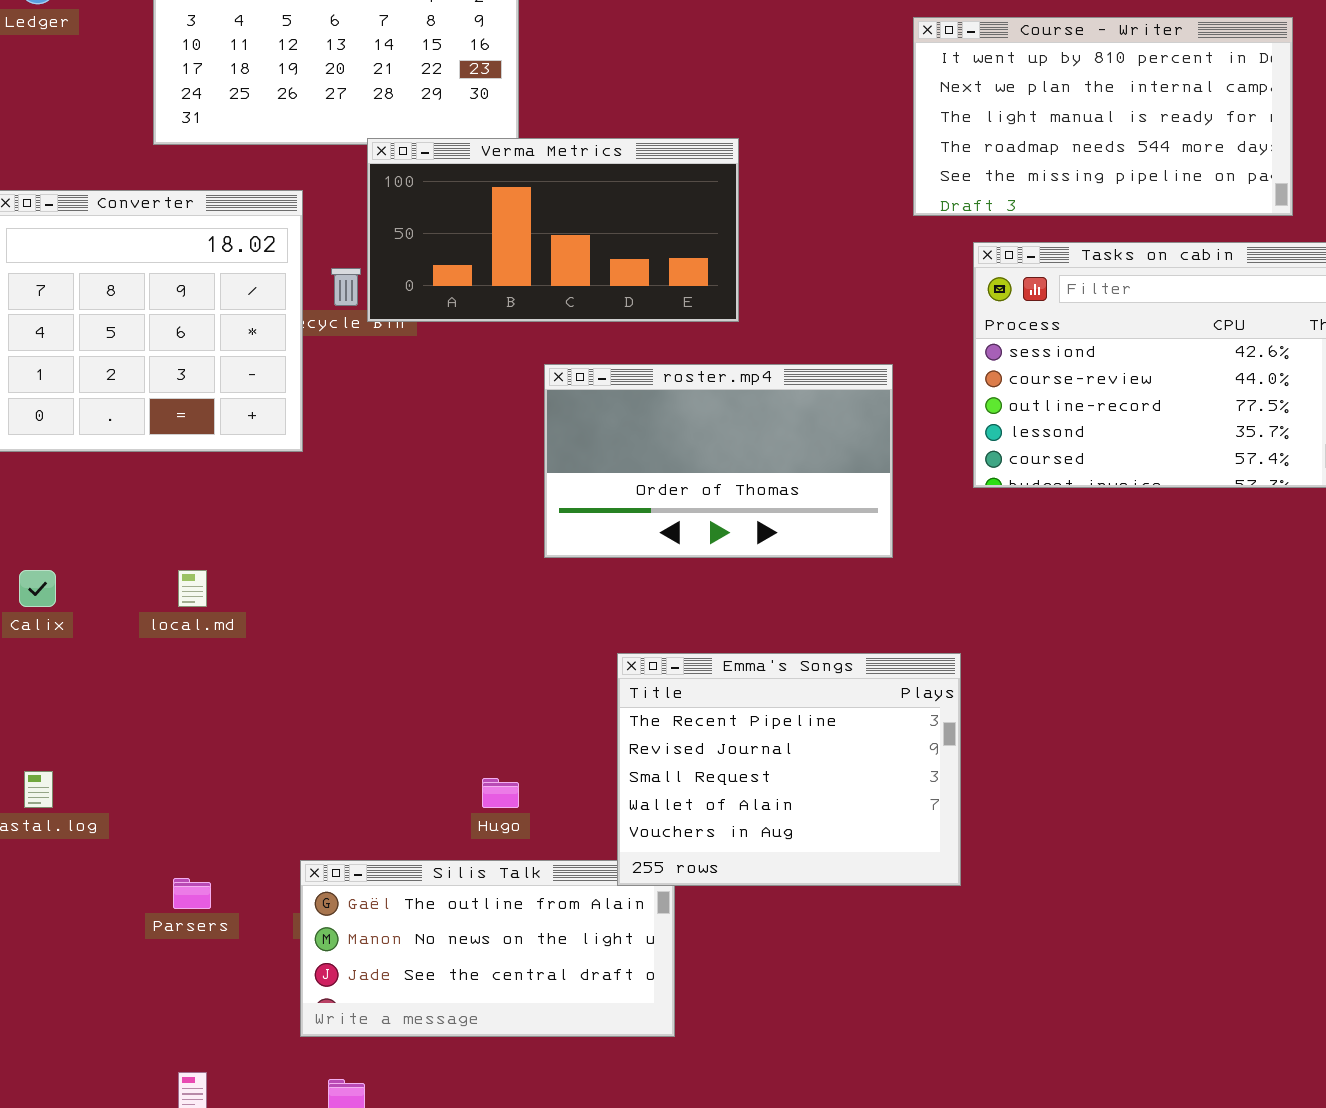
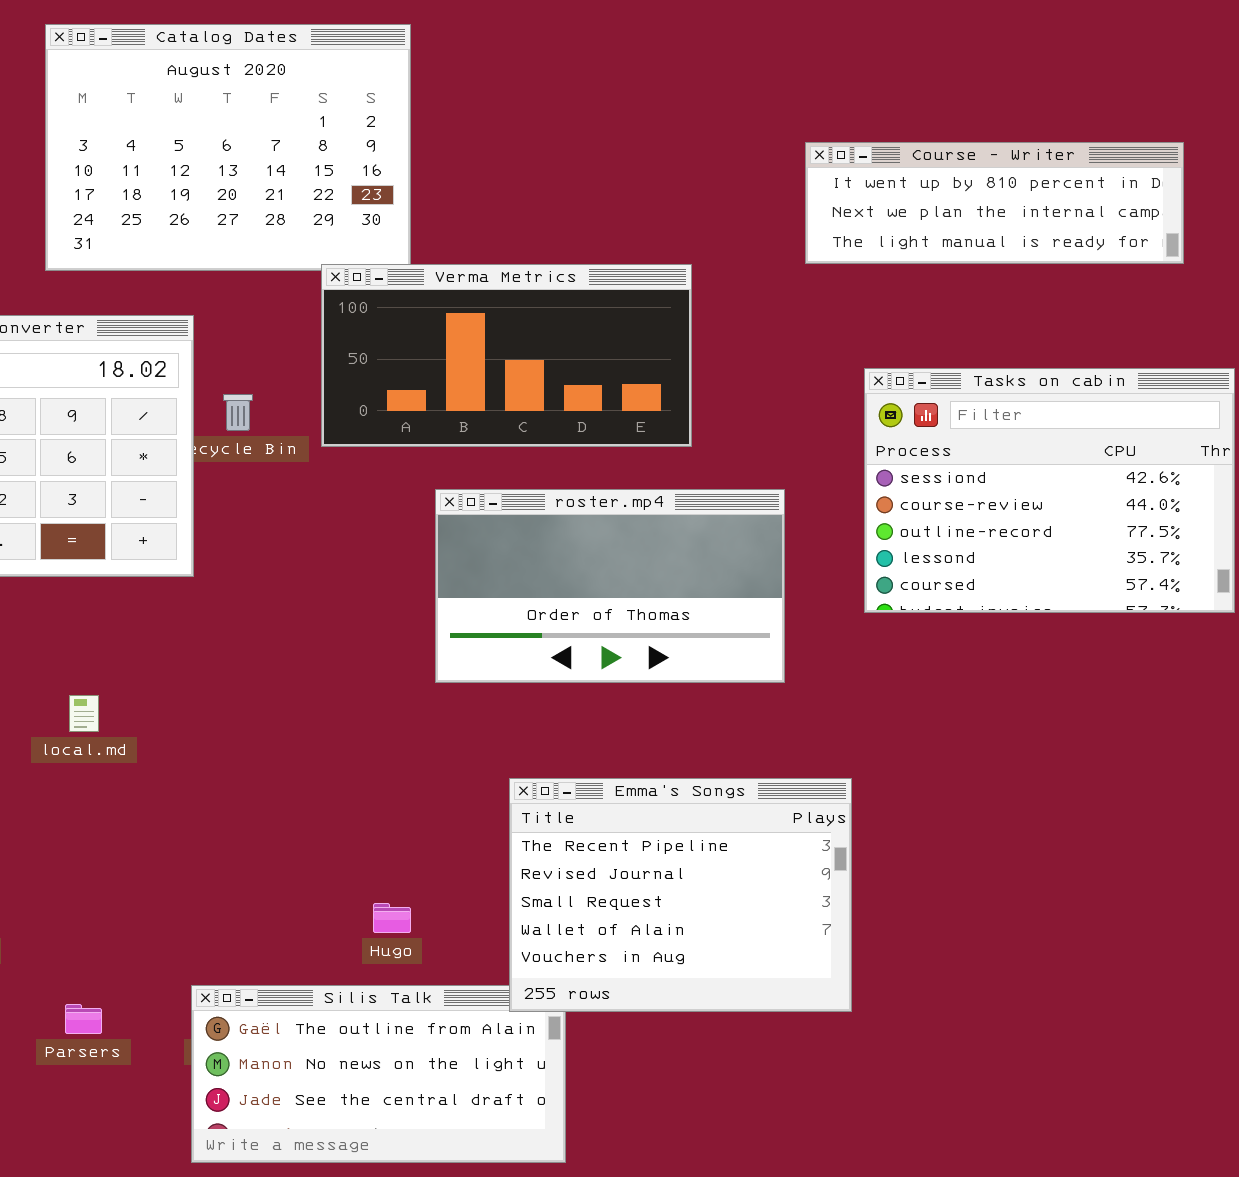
Course - Writer: [913,17,1293,216] -> [805,142,1184,264], resized
Verma Metrics: [367,138,739,322] -> [321,264,692,447], moved

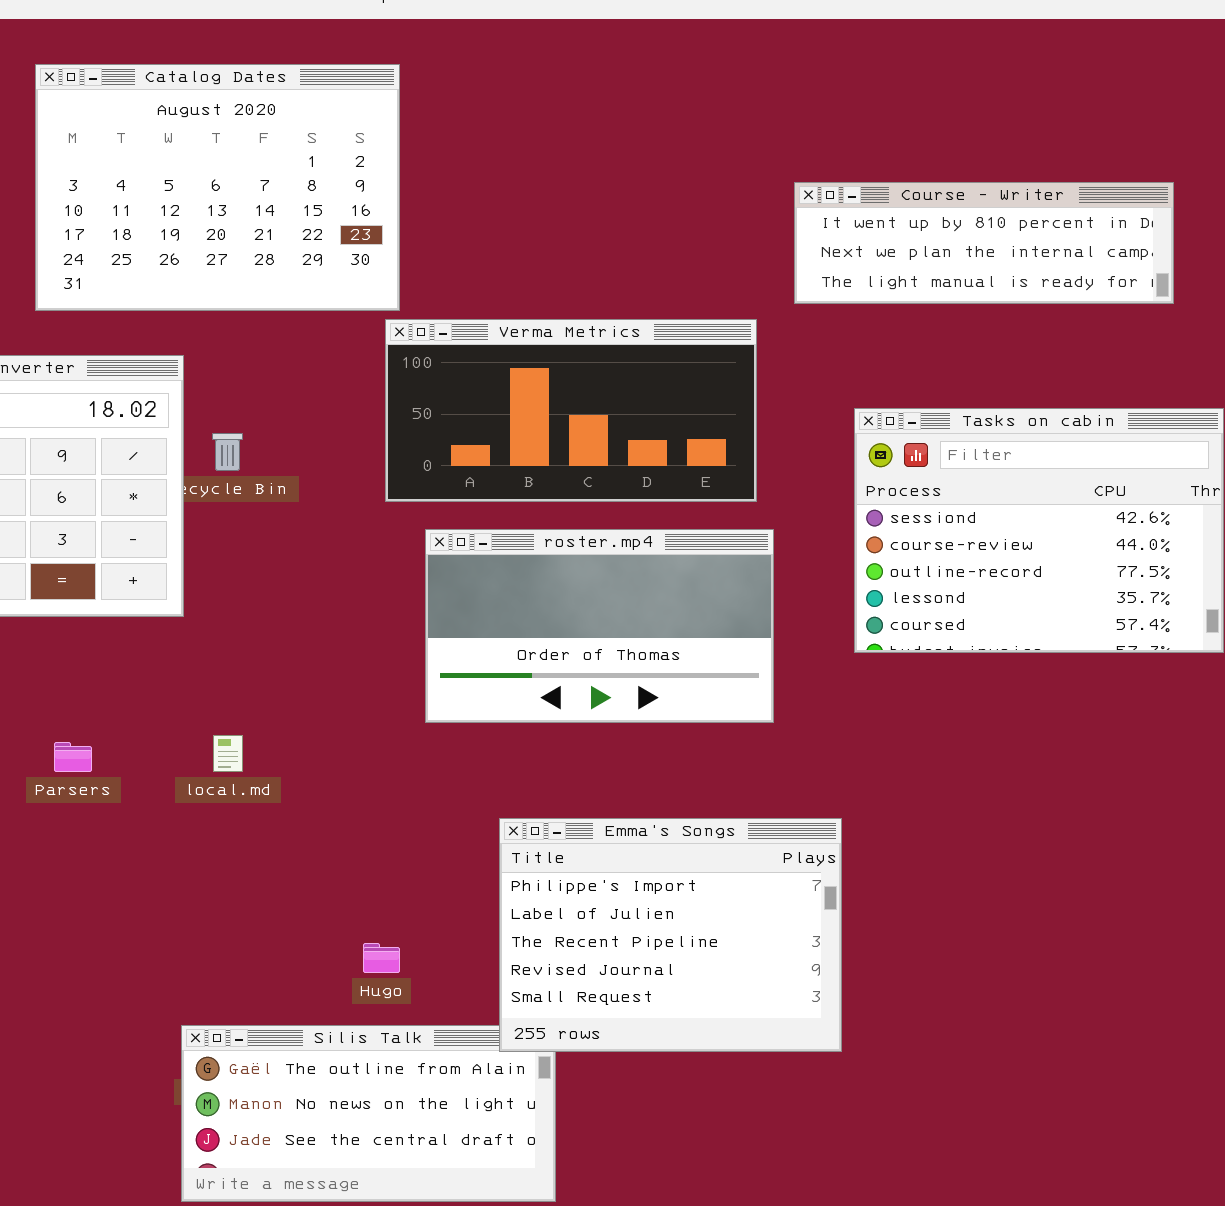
Verma Metrics: [321,264,692,447] -> [385,319,757,502], moved
local.md: [69,695,99,732] -> [213,735,243,772], moved
Emma's Songs: [509,778,852,1012] -> [499,818,842,1052], scrolled up 2 rows
Parsers: [65,1004,102,1034] -> [54,742,92,772], moved

